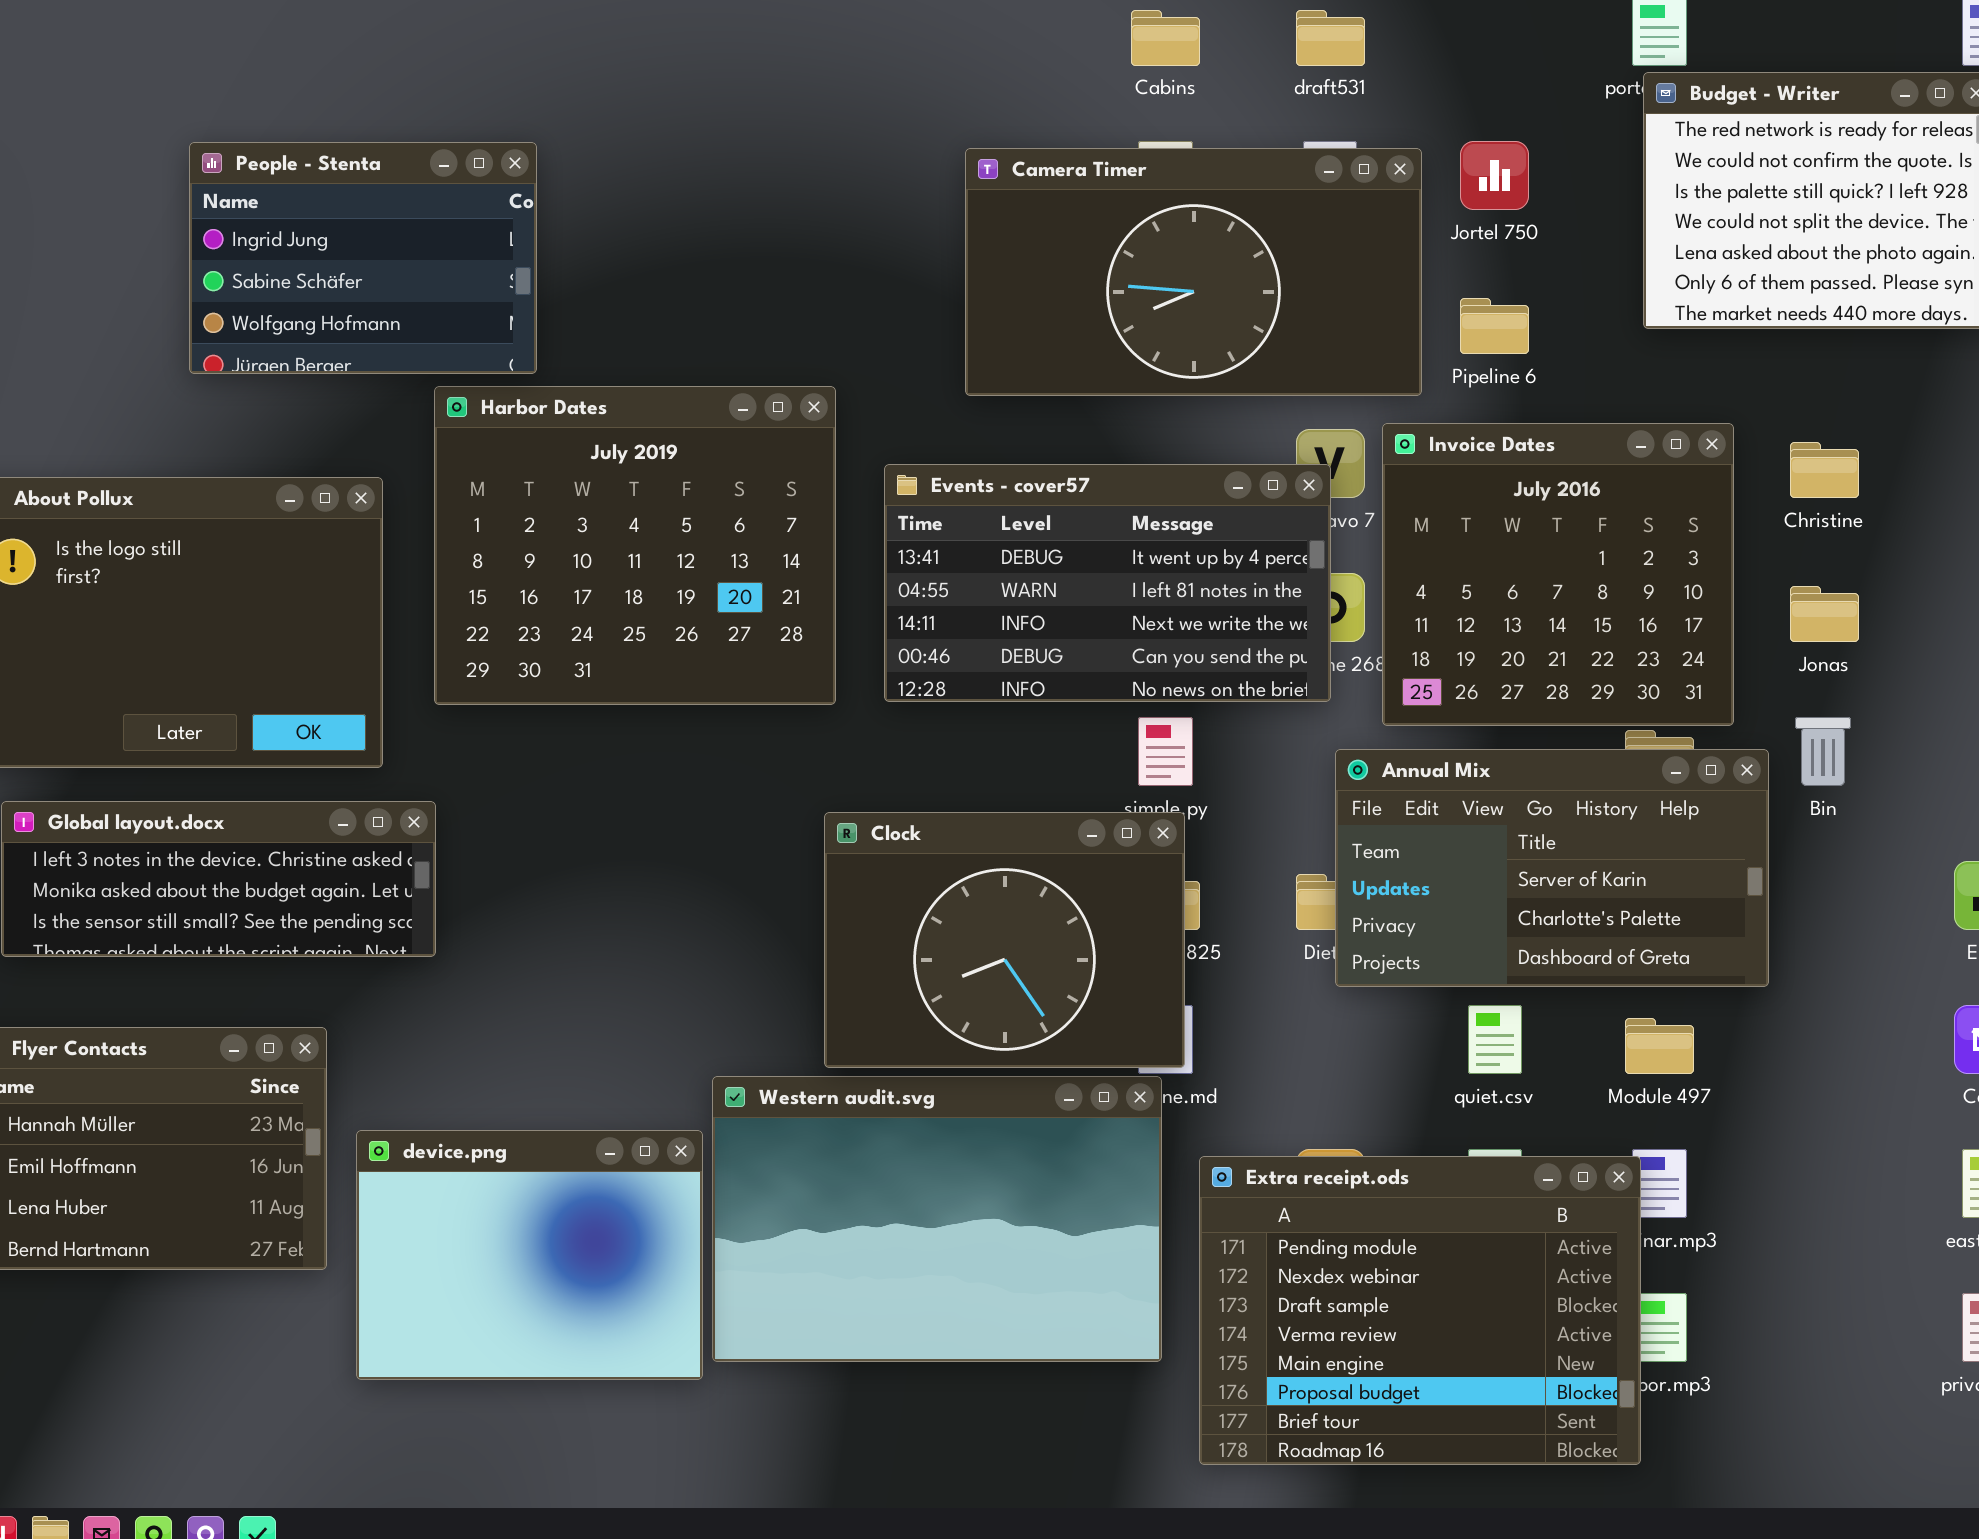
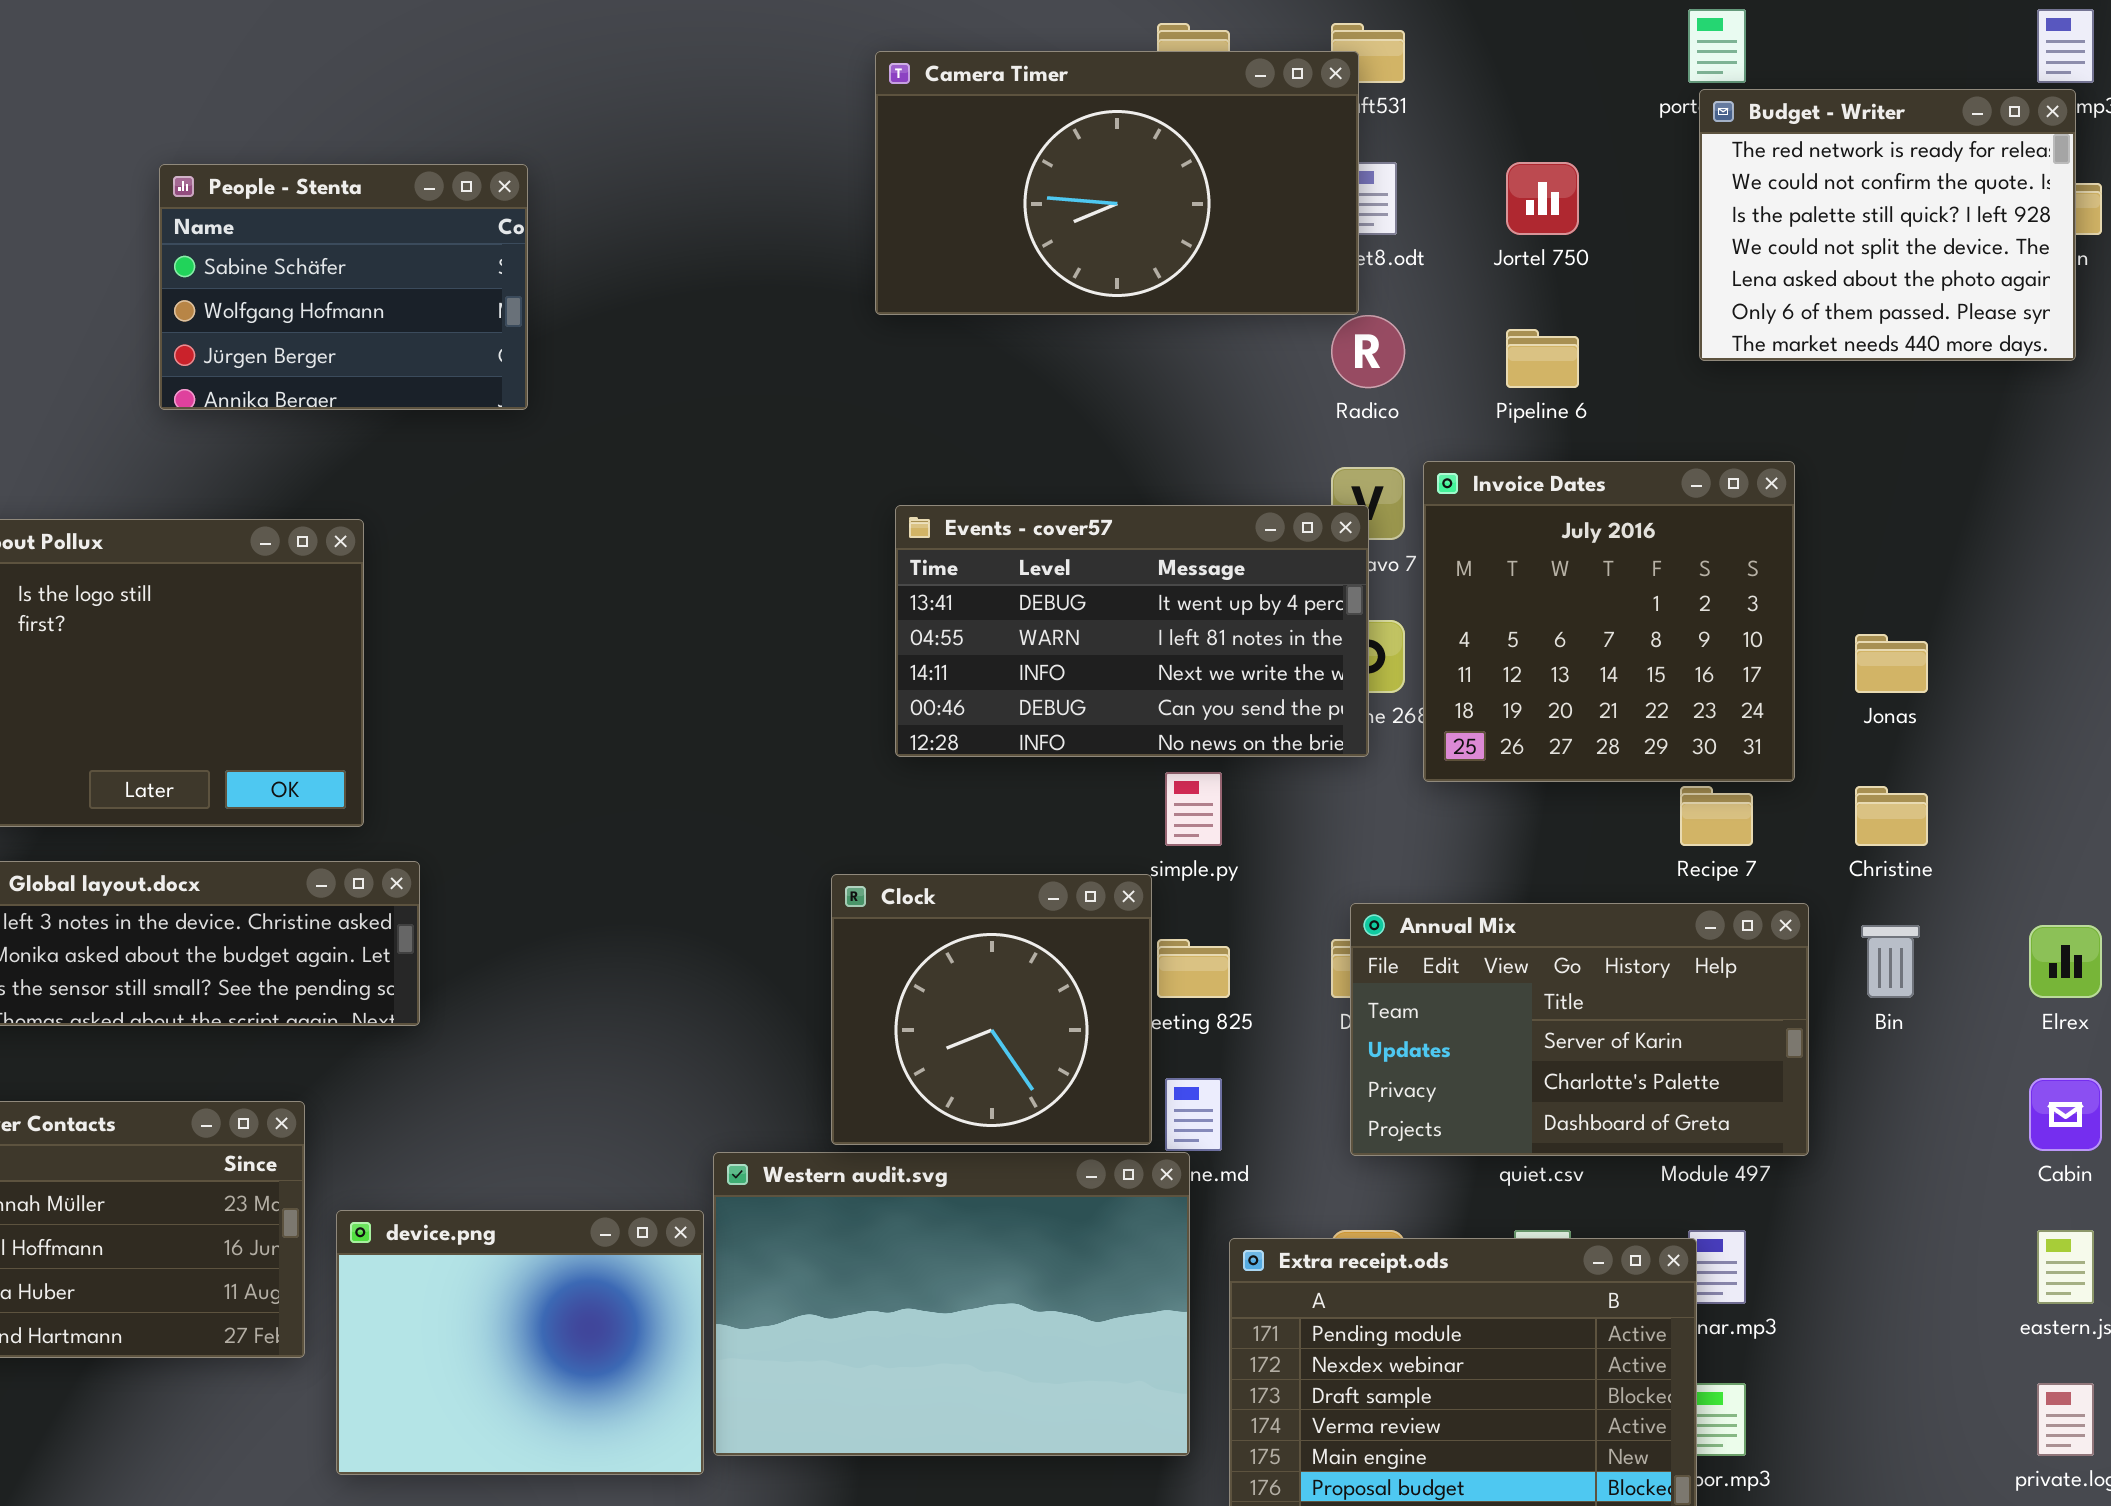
People - Stenta: [189,142,537,374] -> [159,164,528,410], scrolled down 1 row
Camera Timer: [965,148,1422,396] -> [875,51,1359,315], moved
Harbor Dates: [434,386,836,705] -> none, closed
Christine: [1790,442,1859,498] -> [1855,786,1928,846], moved
Bin: [1795,717,1851,786] -> [1861,925,1920,998], moved
Annual Mix: [1335,749,1769,987] -> [1350,903,1809,1156], moved
Clock: [824,812,1185,1068] -> [831,874,1152,1145], resized

